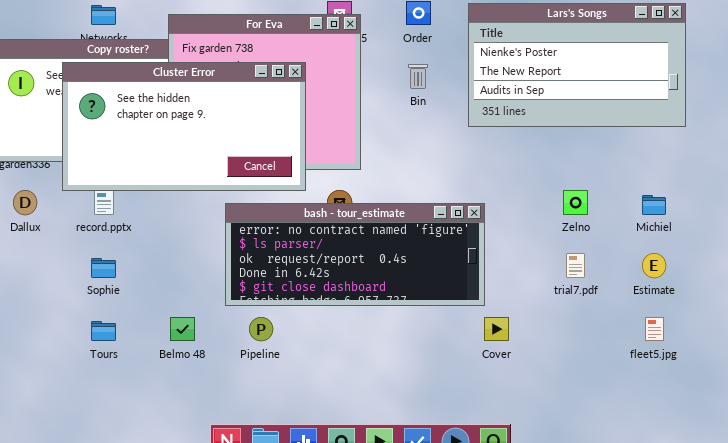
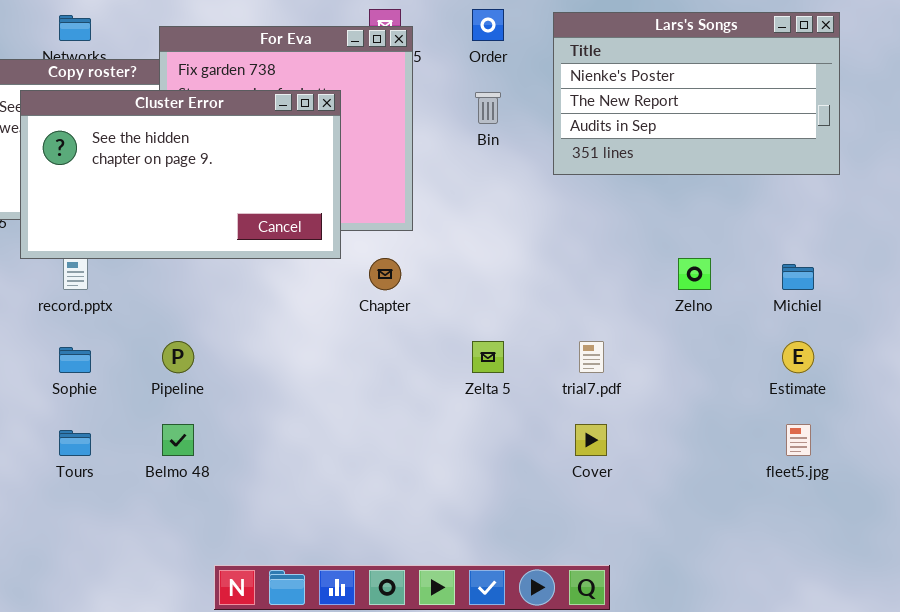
bash - tour_estimate: [225,203,485,306] -> none, closed
trial7.pdf: [566,253,585,278] -> [579,341,604,373], moved
Pipeline: [249,317,273,341] -> [162,341,194,373], moved

